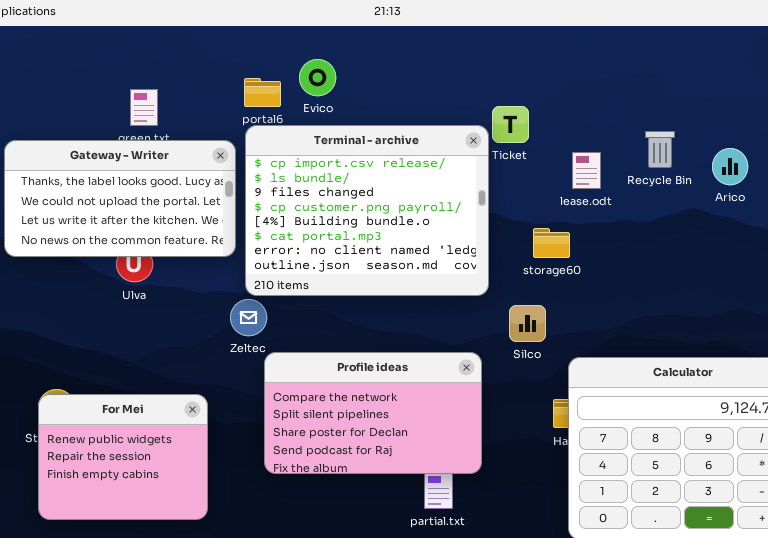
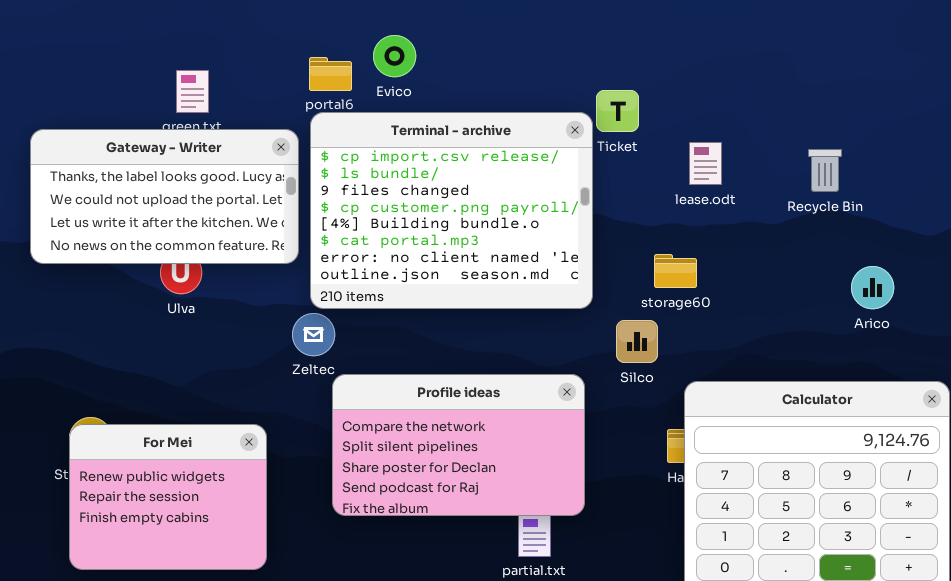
Recycle Bin: [645,131,675,168] -> [808,149,842,192], moved
Arico: [712,148,748,185] -> [851,266,894,309], moved
storage60: [533,228,570,258] -> [654,254,697,288], moved

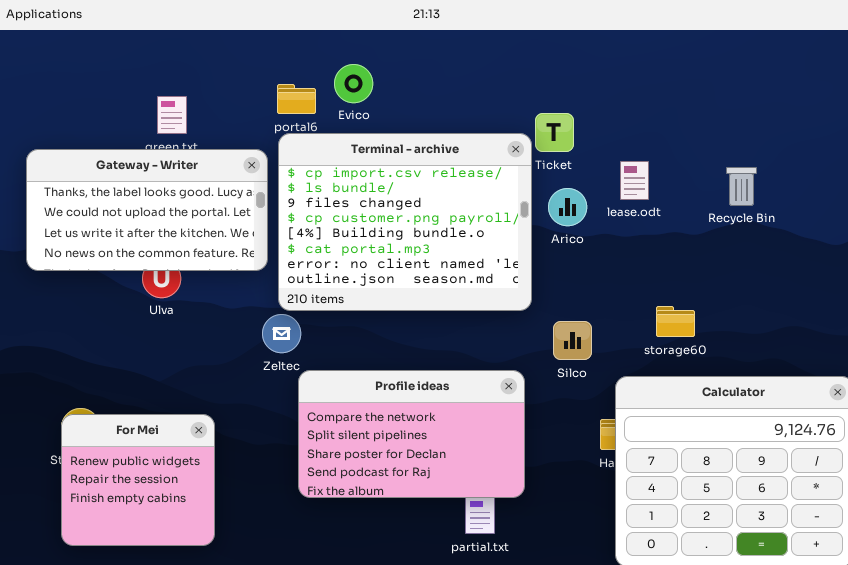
storage60: [654,254,697,288] -> [656,306,695,337], moved
Arico: [851,266,894,309] -> [548,188,587,226], moved
For Mei: [69,424,267,570] -> [61,414,215,546], resized

